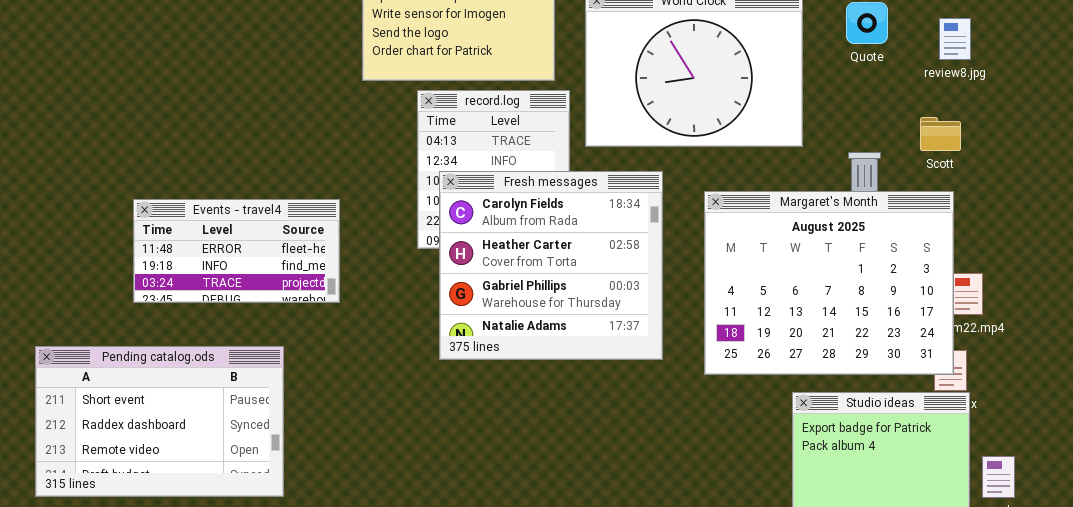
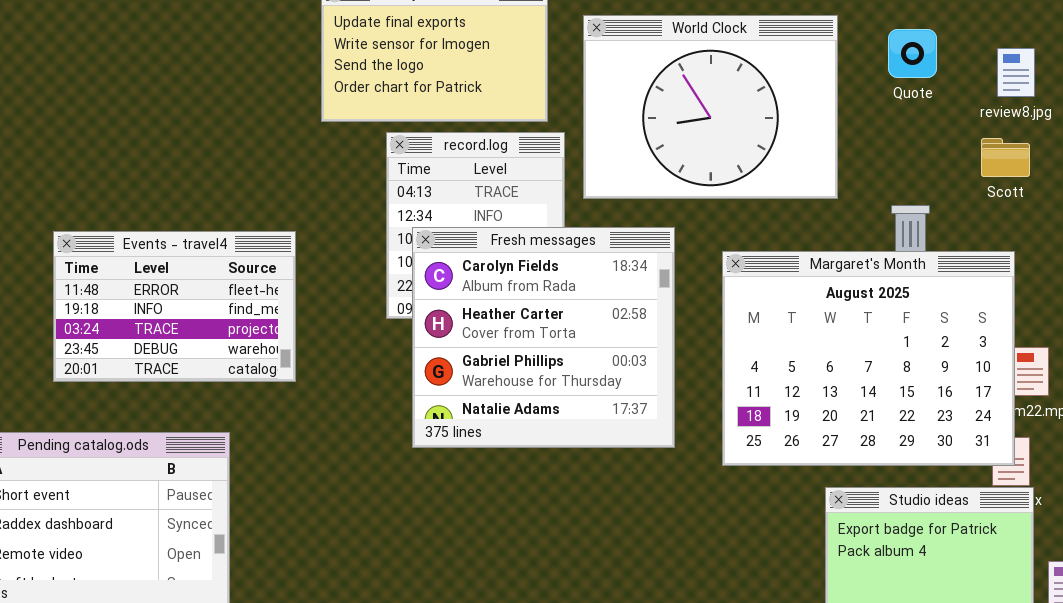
Scott: [920,117,961,151] -> [981,138,1030,177], moved
Events - travel4: [133,199,340,303] -> [53,231,296,382], resized

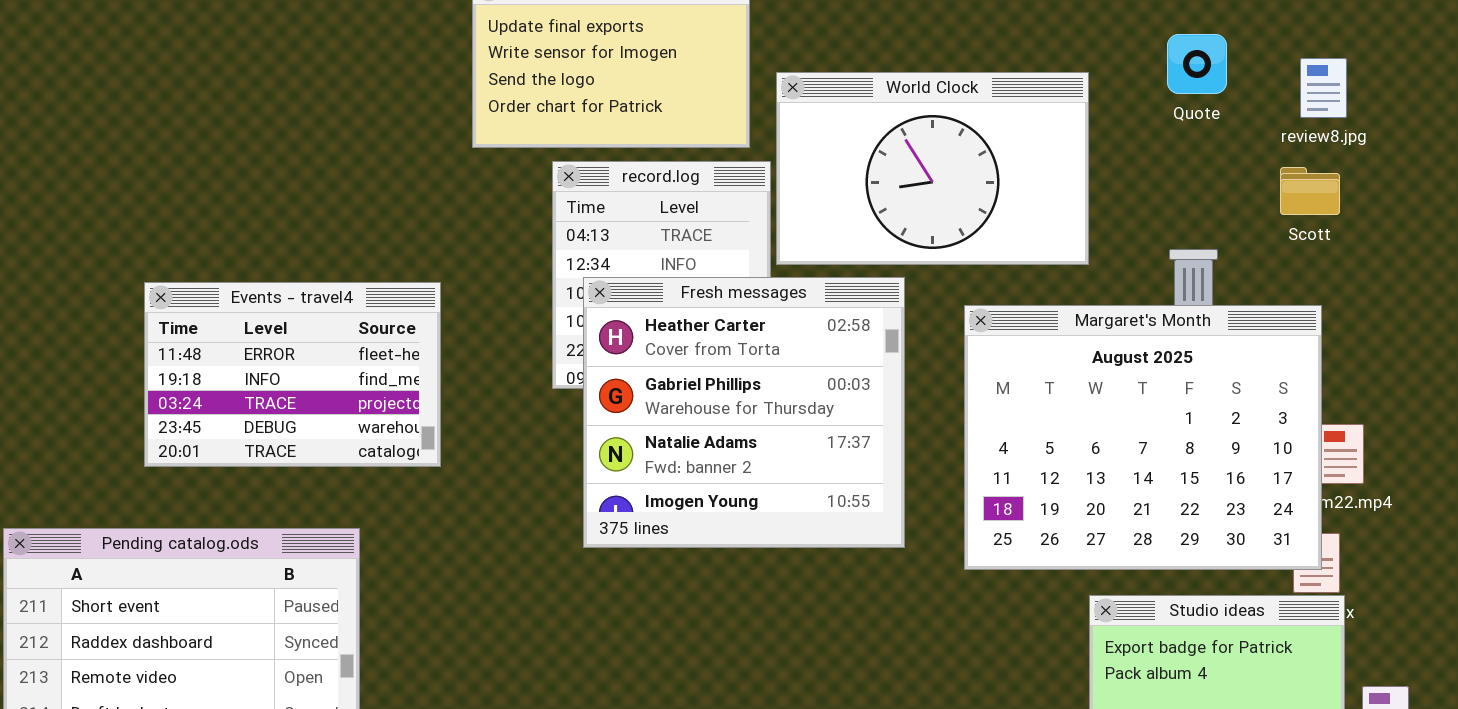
World Clock: [583,15,838,199] -> [776,72,1089,265], moved, resized
Fresh messages: [412,227,675,448] -> [583,277,905,548], scrolled down 1 row

